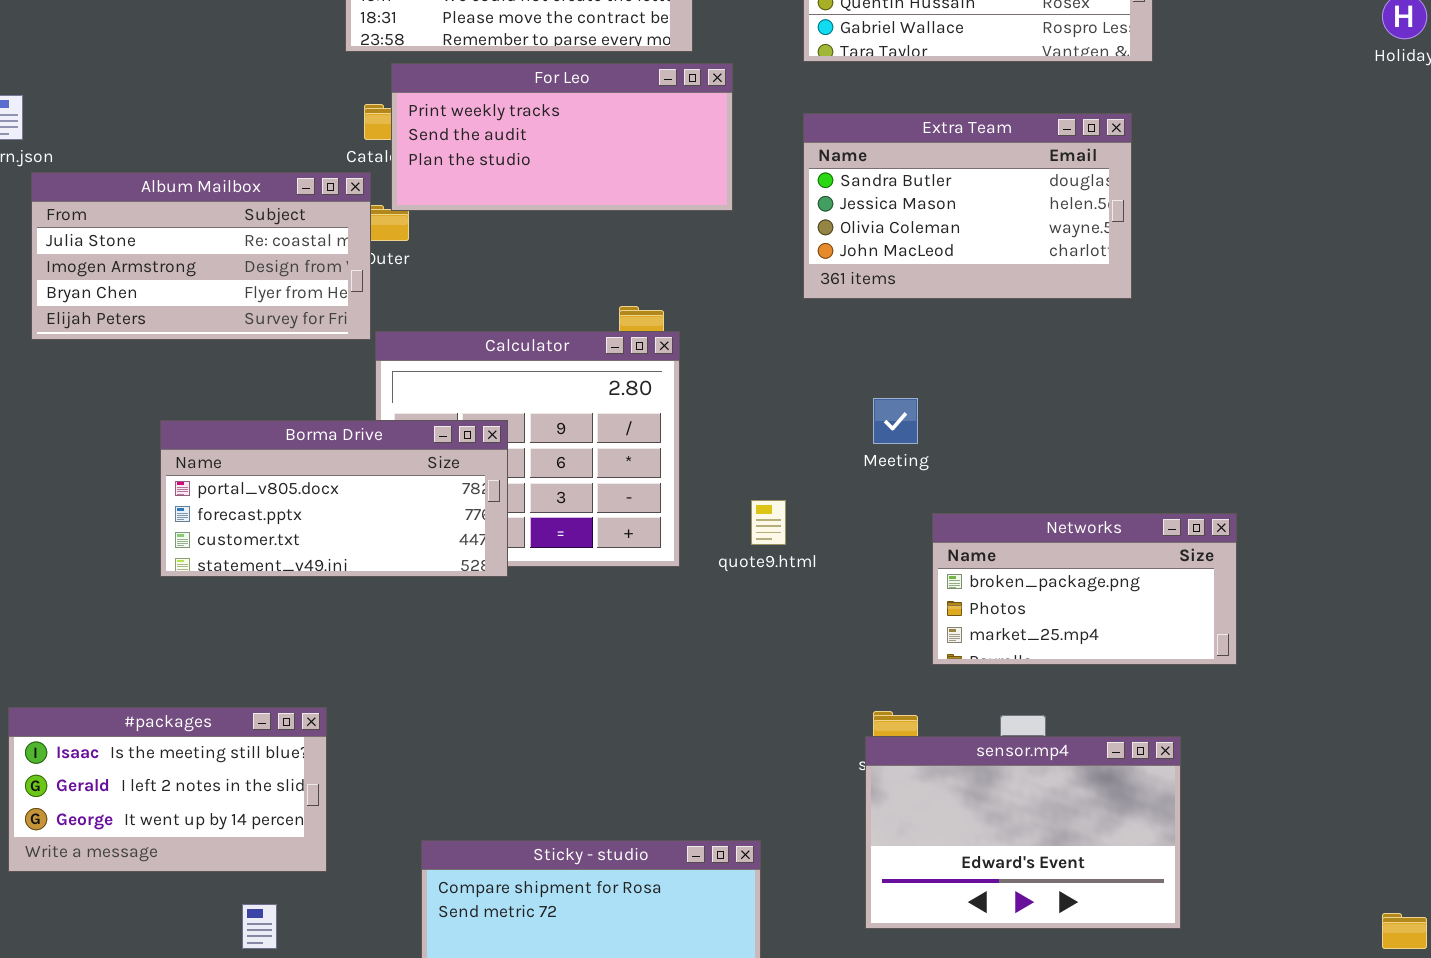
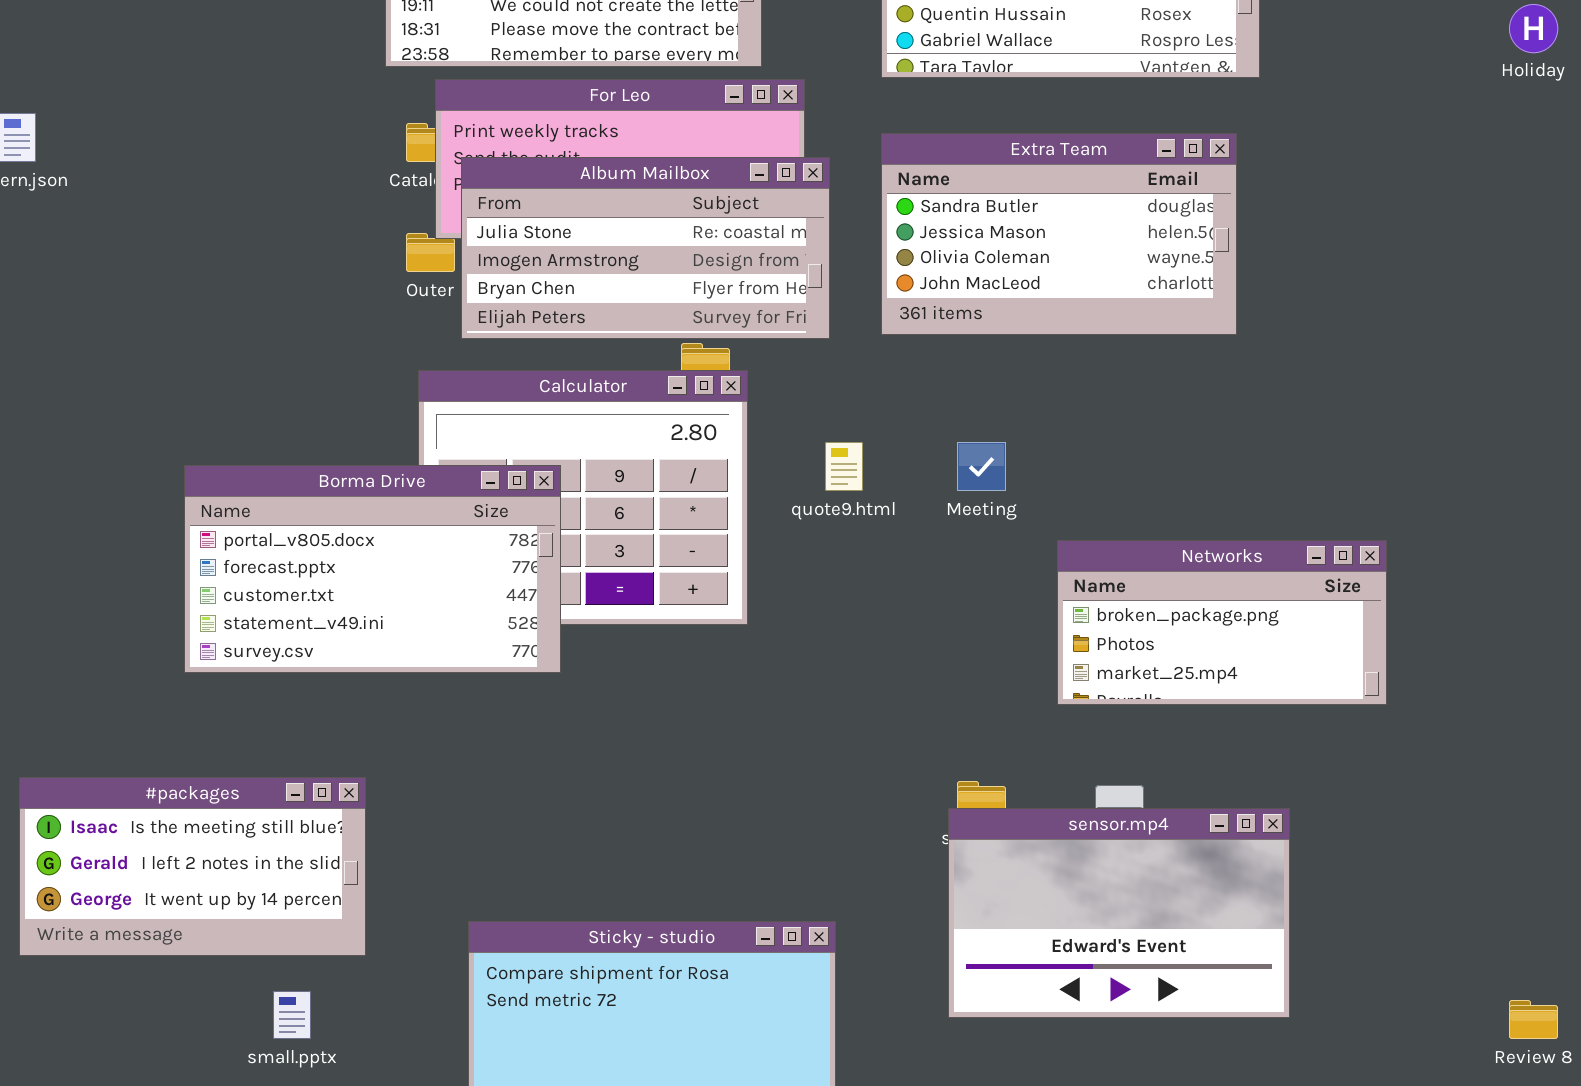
Album Mailbox: [31,172,371,340] -> [461,157,830,339], moved
Borma Drive: [160,420,508,577] -> [184,465,561,673], resized
quote9.html: [751,500,786,545] -> [825,442,863,491], moved
Networks: [932,513,1237,665] -> [1057,540,1387,705], moved

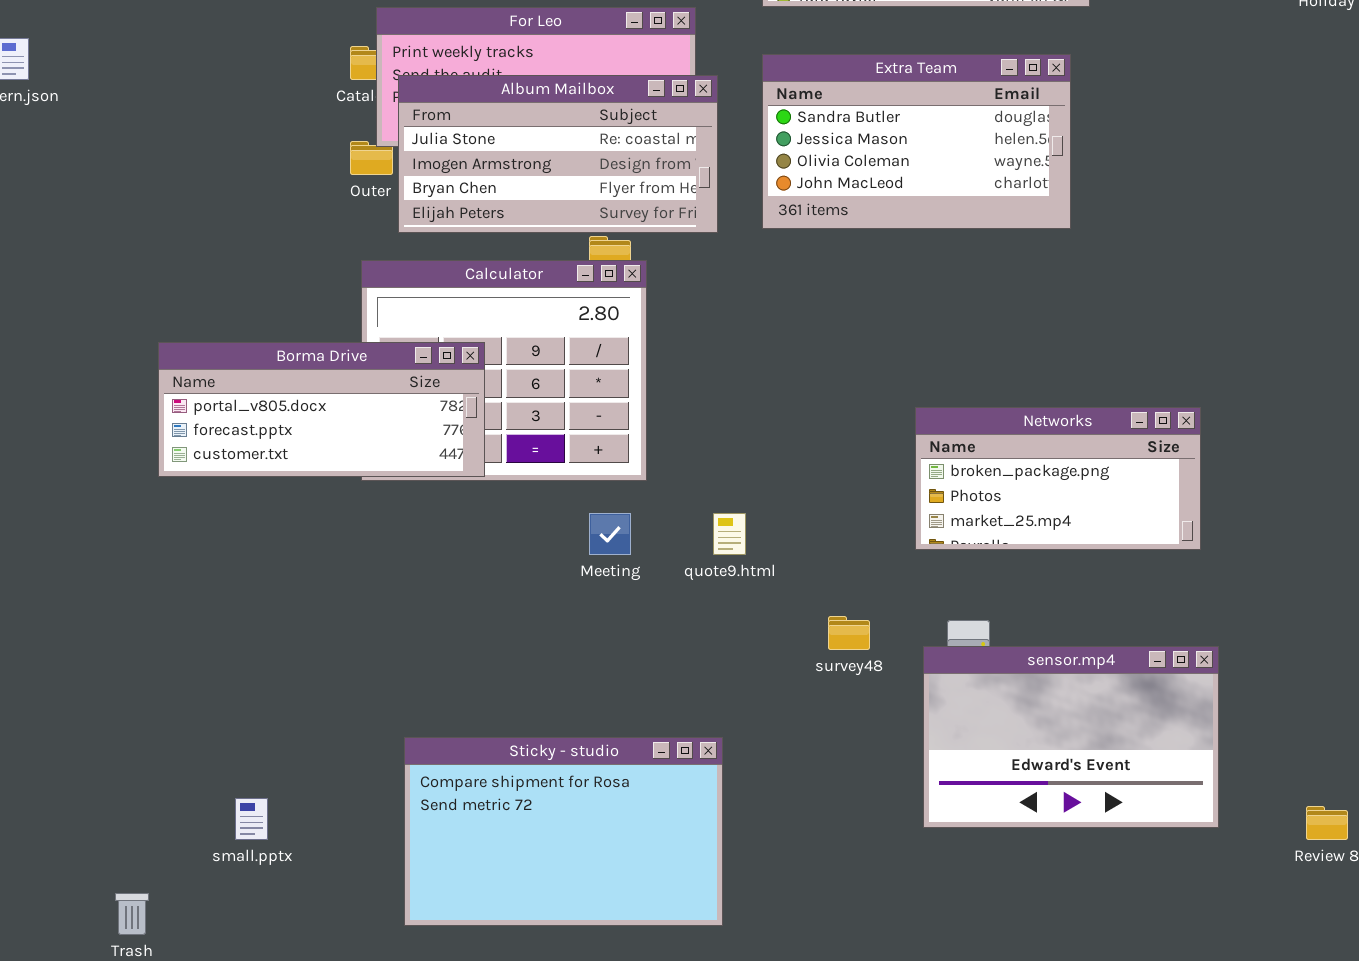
quote9.html: [825,442,863,491] -> [713,513,746,555], moved
Meeting: [957,442,1006,491] -> [589,513,631,555], moved
Borma Drive: [184,465,561,673] -> [158,342,485,477], resized
#packages: [19,777,366,956] -> none, closed
sensor.mp4: [948,808,1290,1018] -> [923,646,1219,828], moved

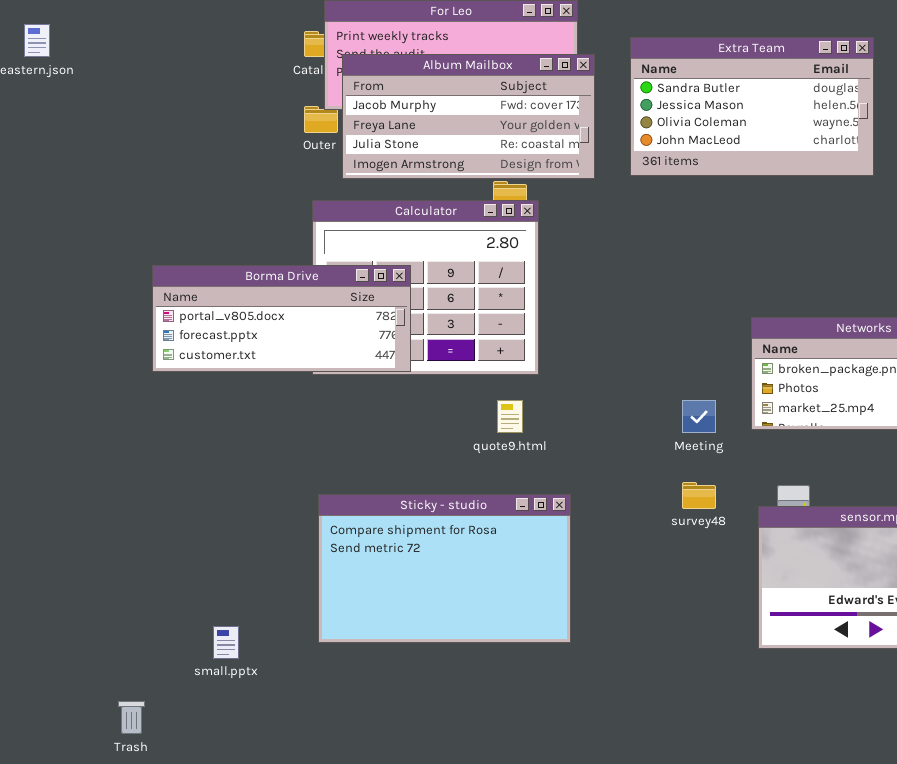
Album Mailbox: [398,75,718,233] -> [342,54,595,179], scrolled up 2 rows
Meeting: [589,513,631,555] -> [682,400,716,433], moved
quote9.html: [713,513,746,555] -> [497,400,523,433], moved
Sticky - studio: [404,737,723,926] -> [318,494,571,643], moved

